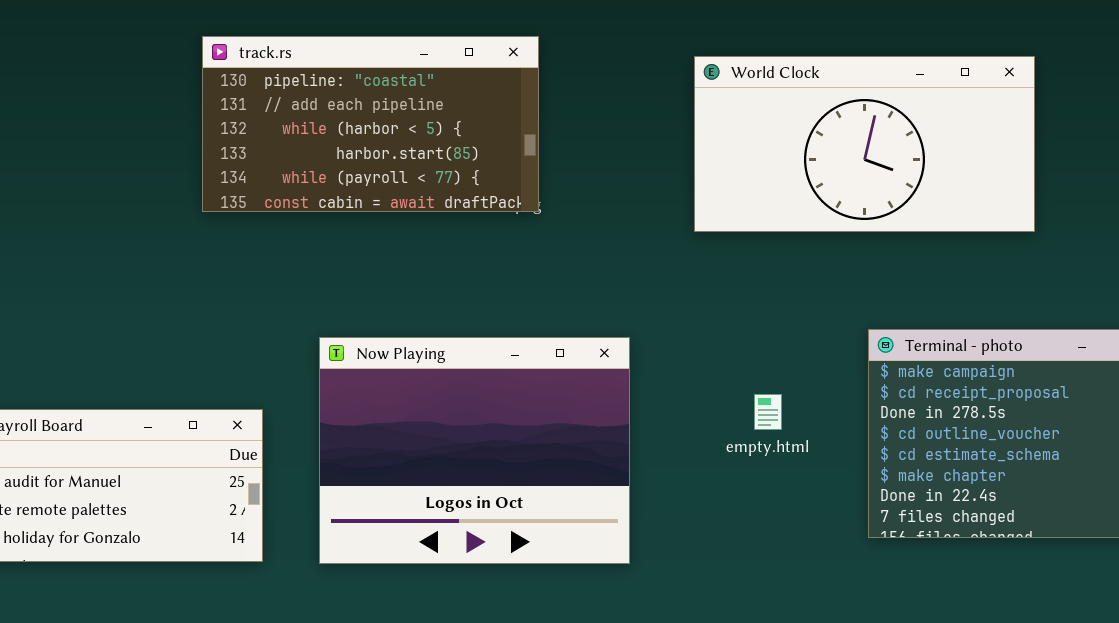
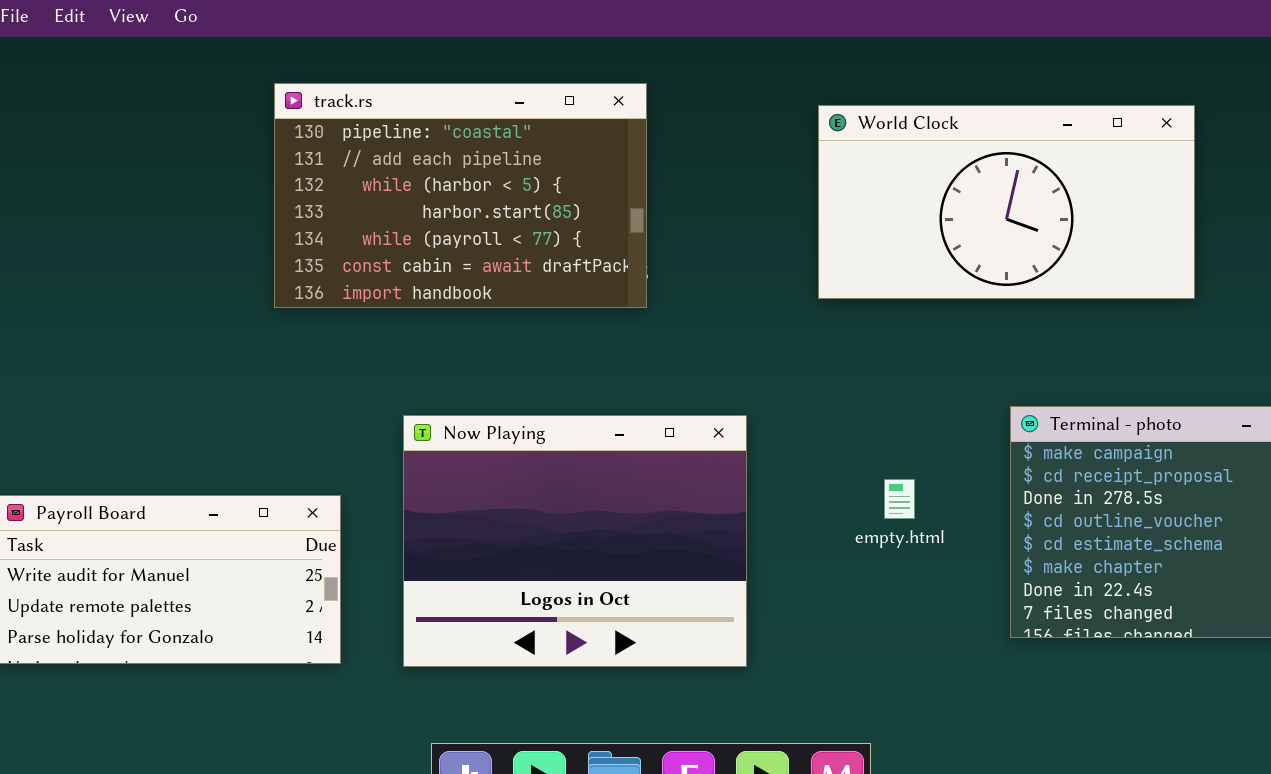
track.rs: [202,36,539,212] -> [274,83,647,308], resized

